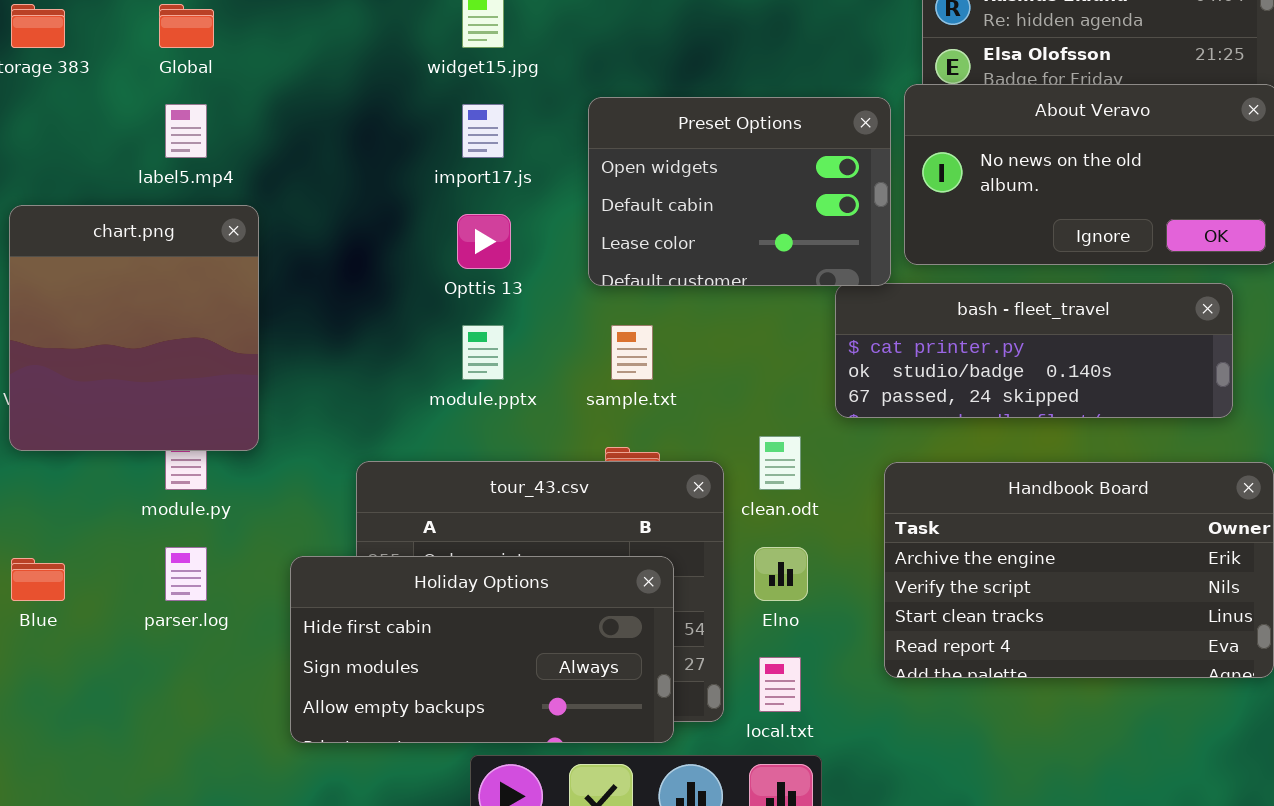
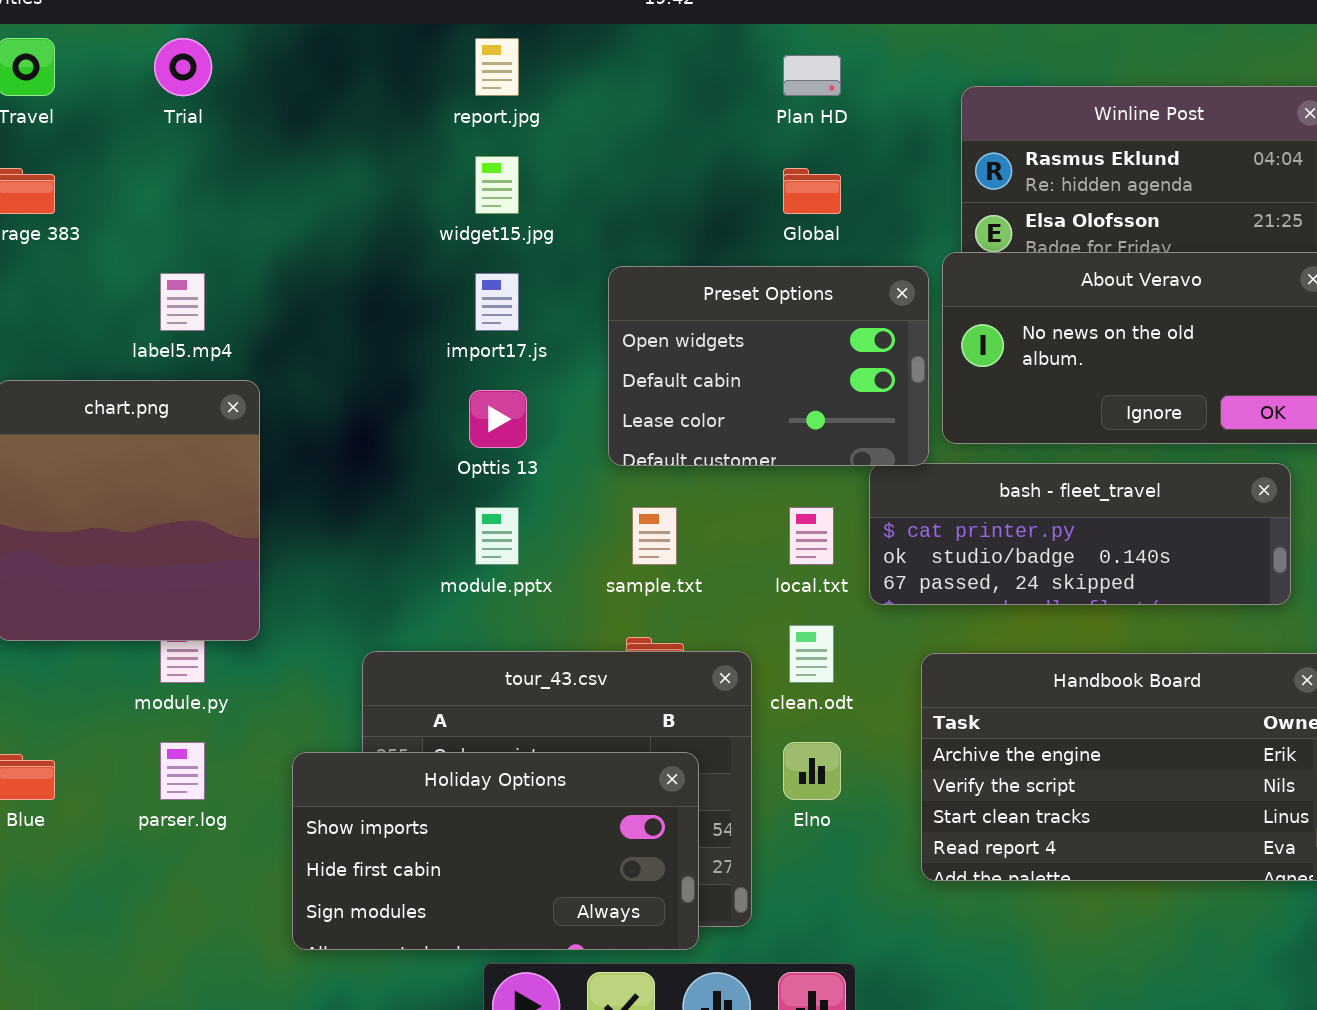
Global: [159,4,214,48] -> [783,168,841,214], moved
Holiday Options: [290,556,674,743] -> [292,752,699,950], scrolled up 1 row
local.txt: [759,657,801,712] -> [789,507,834,565], moved

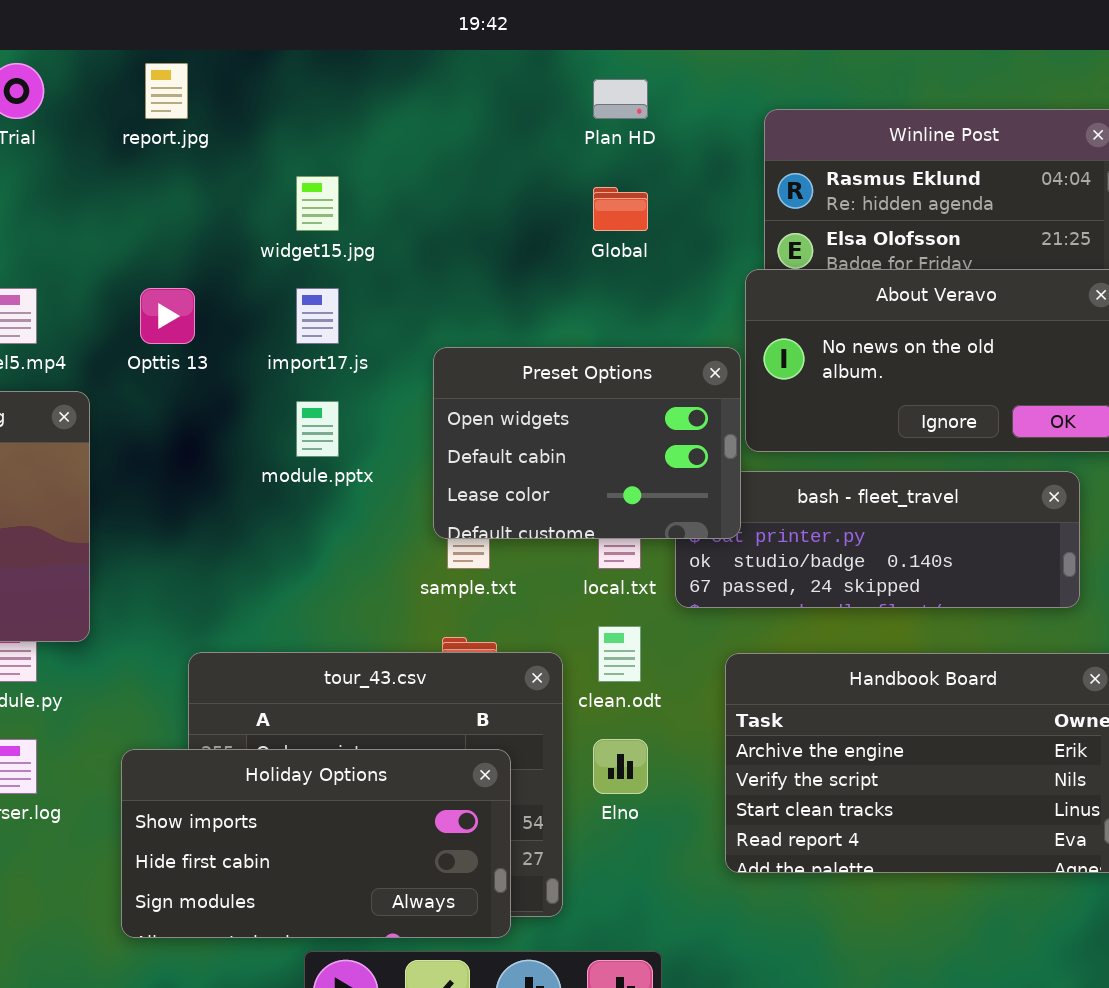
report.jpg: [475,38,519,96] -> [145,63,188,119], moved
Preset Options: [608,266,929,466] -> [433,347,741,539], moved
Opttis 13: [469,390,527,448] -> [140,288,195,344], moved
module.pptx: [475,507,519,565] -> [296,401,339,457], moved

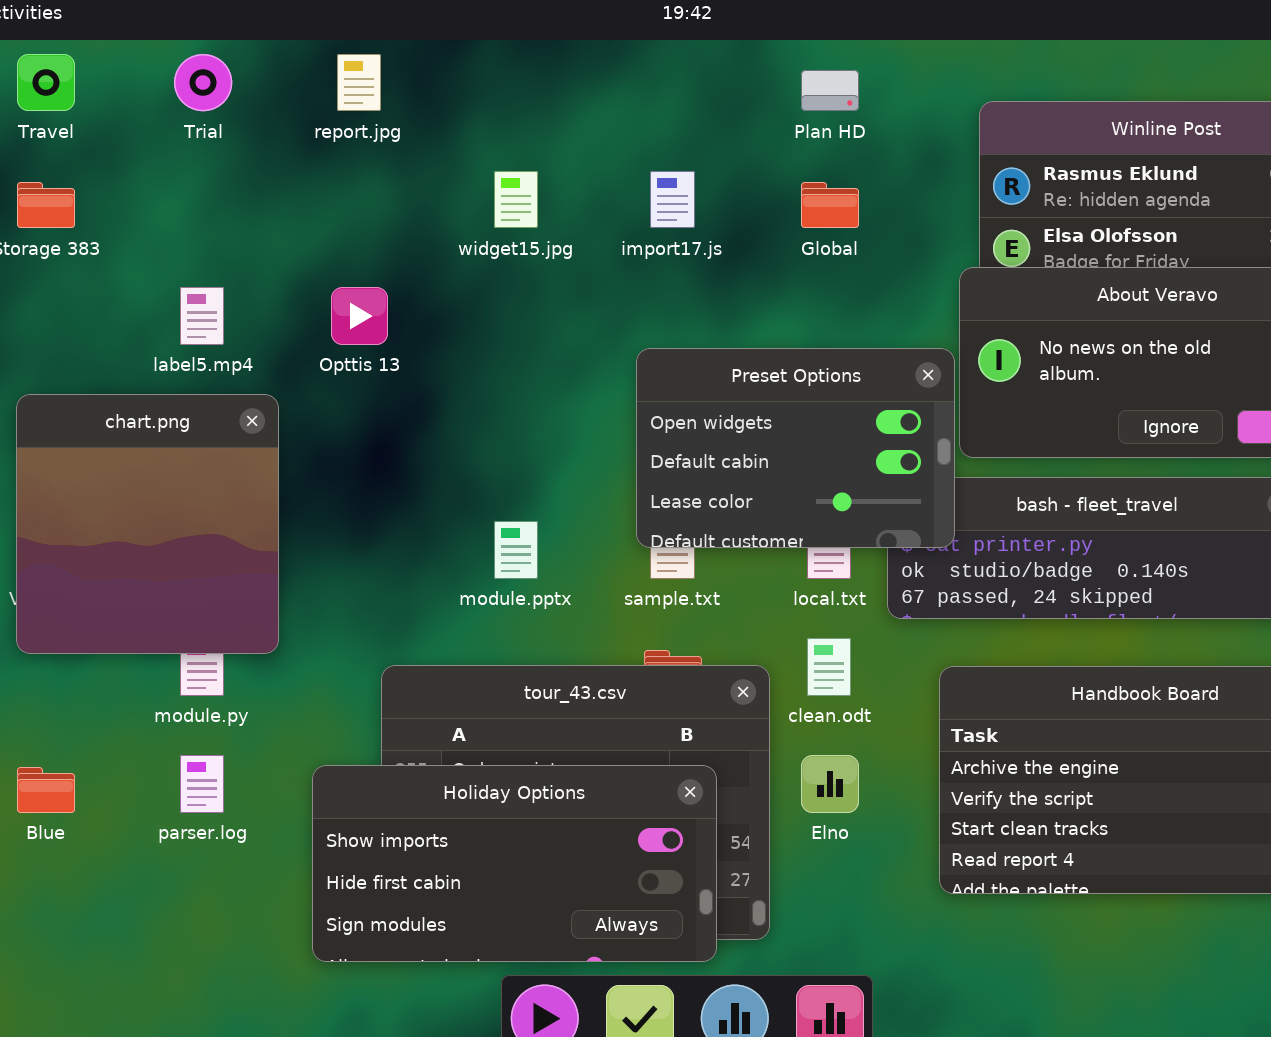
import17.js: [296,288,339,344] -> [650,171,695,228], moved
module.pptx: [296,401,339,457] -> [494,521,538,579], moved

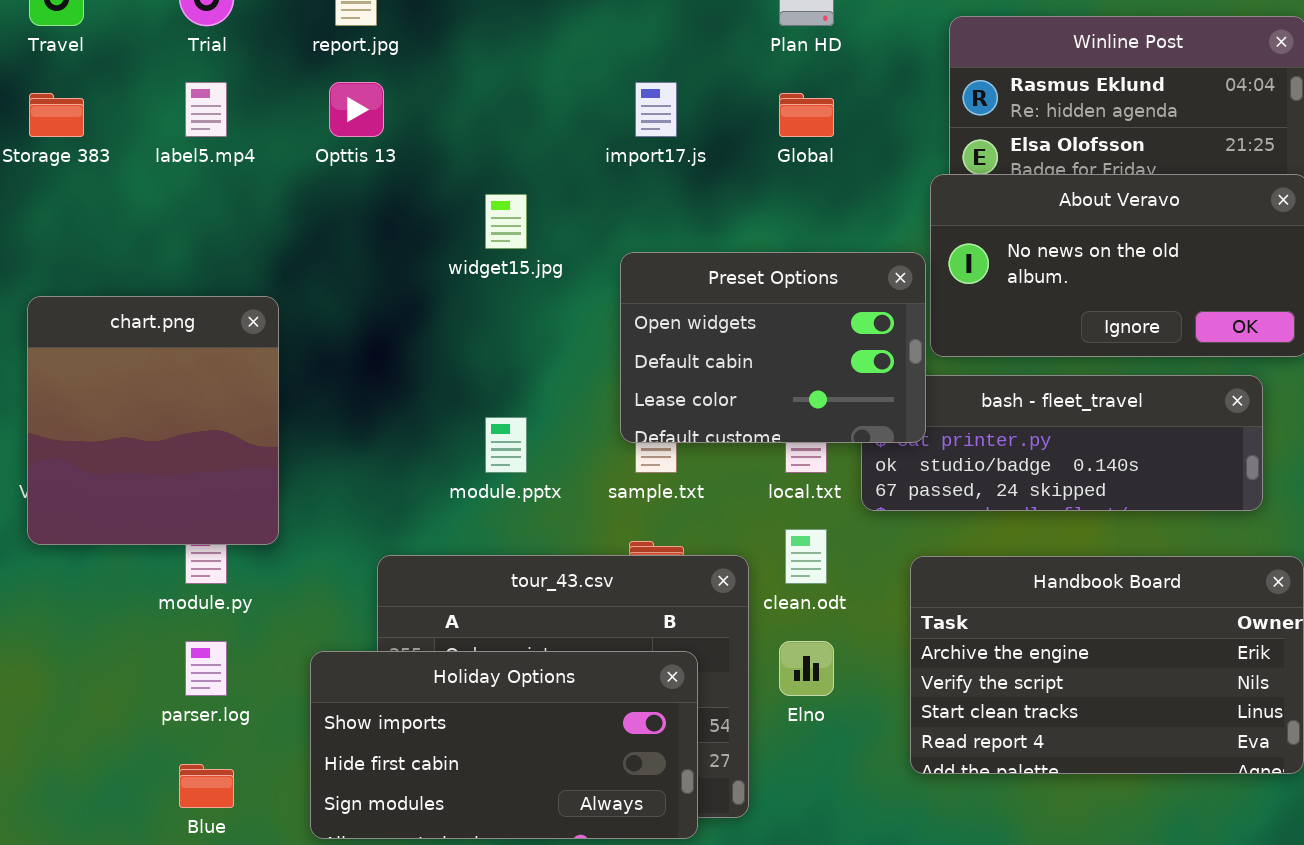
widget15.jpg: [494,171,538,228] -> [485,194,527,249], moved
label5.mp4: [180,287,224,345] -> [185,82,227,137], moved
Opttis 13: [331,287,388,345] -> [329,82,384,137], moved
Blue: [17,767,75,813] -> [179,764,234,808], moved

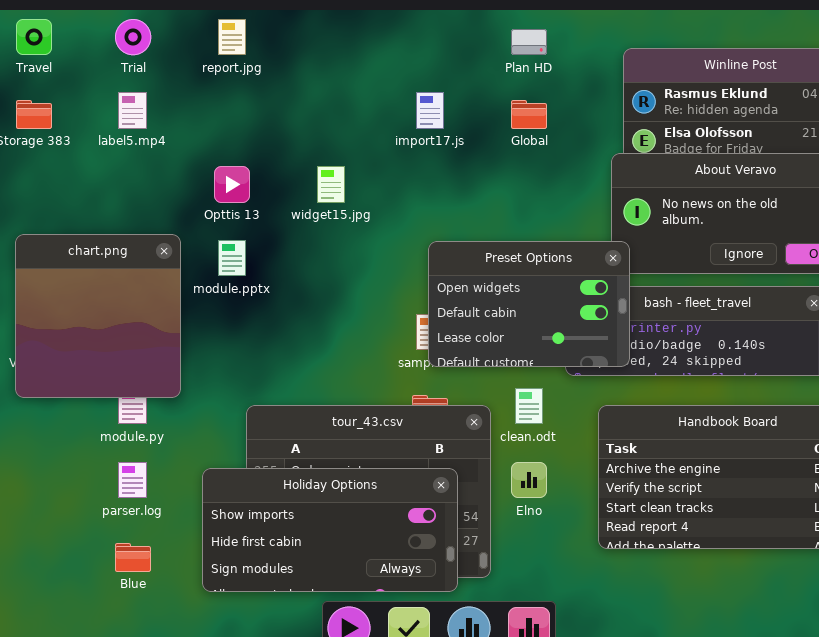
Opttis 13: [329,82,384,137] -> [214,166,250,203], moved
Preset Options: [620,252,926,443] -> [428,241,630,367], moved
module.pptx: [485,417,527,473] -> [218,240,246,276], moved

